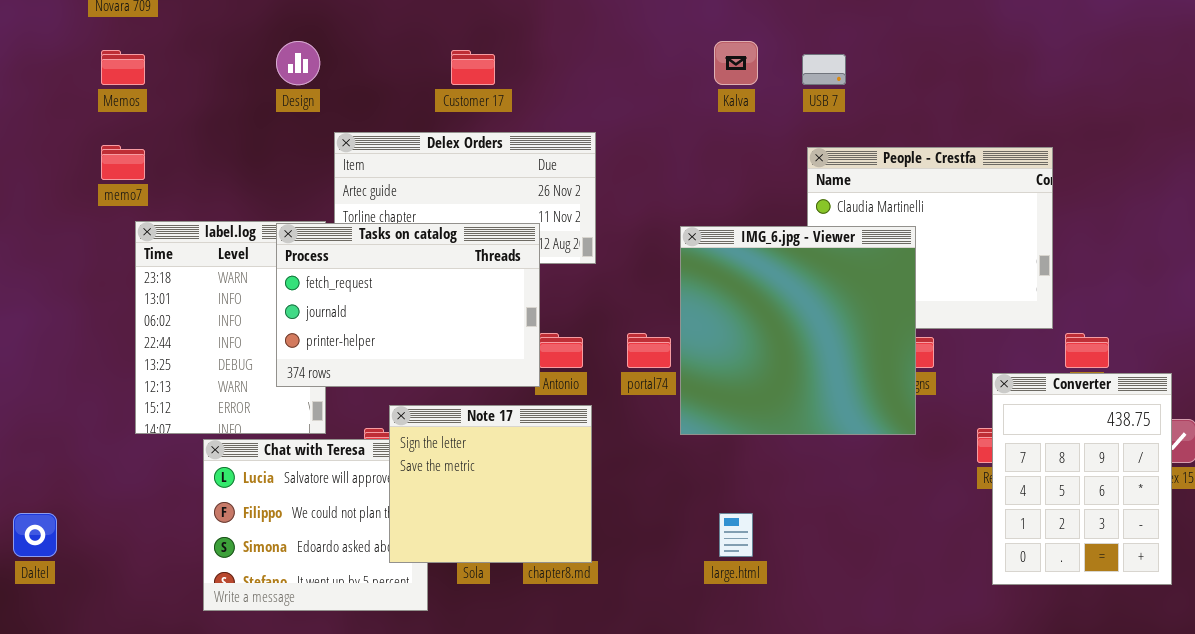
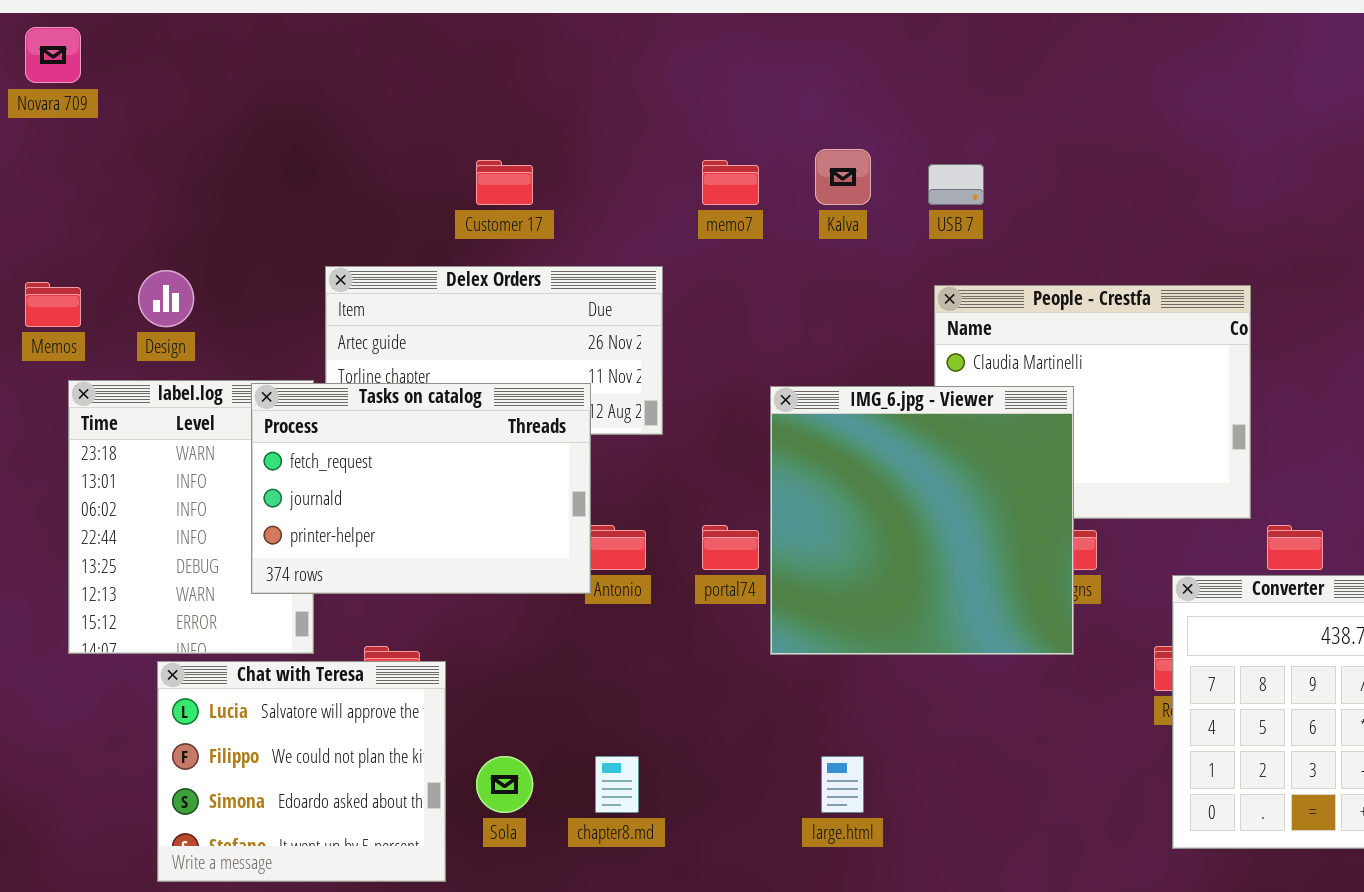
Design: [276,41,320,85] -> [138,270,194,327], moved
Memos: [101,50,145,85] -> [25,282,81,327], moved
memo7: [101,145,145,180] -> [702,160,759,205], moved
Note 17: [389,405,592,563] -> none, closed

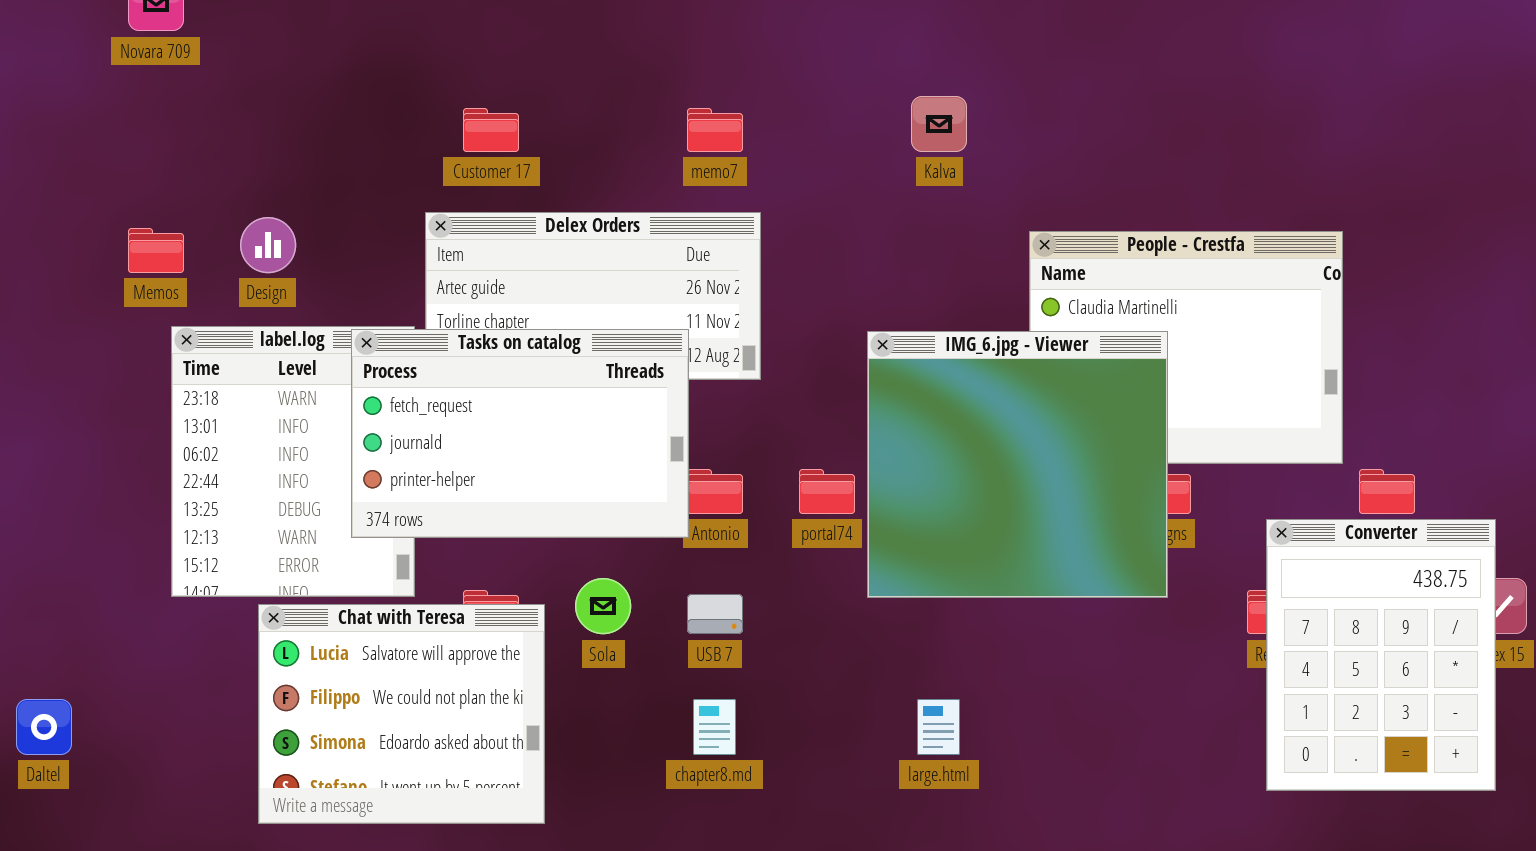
Customer 17: [476,160,533,205] -> [463,108,519,152], moved
memo7: [702,160,759,205] -> [687,108,743,152], moved
USB 7: [928,164,984,205] -> [687,594,743,634], moved
Sola: [476,756,533,813] -> [575,578,631,634], moved

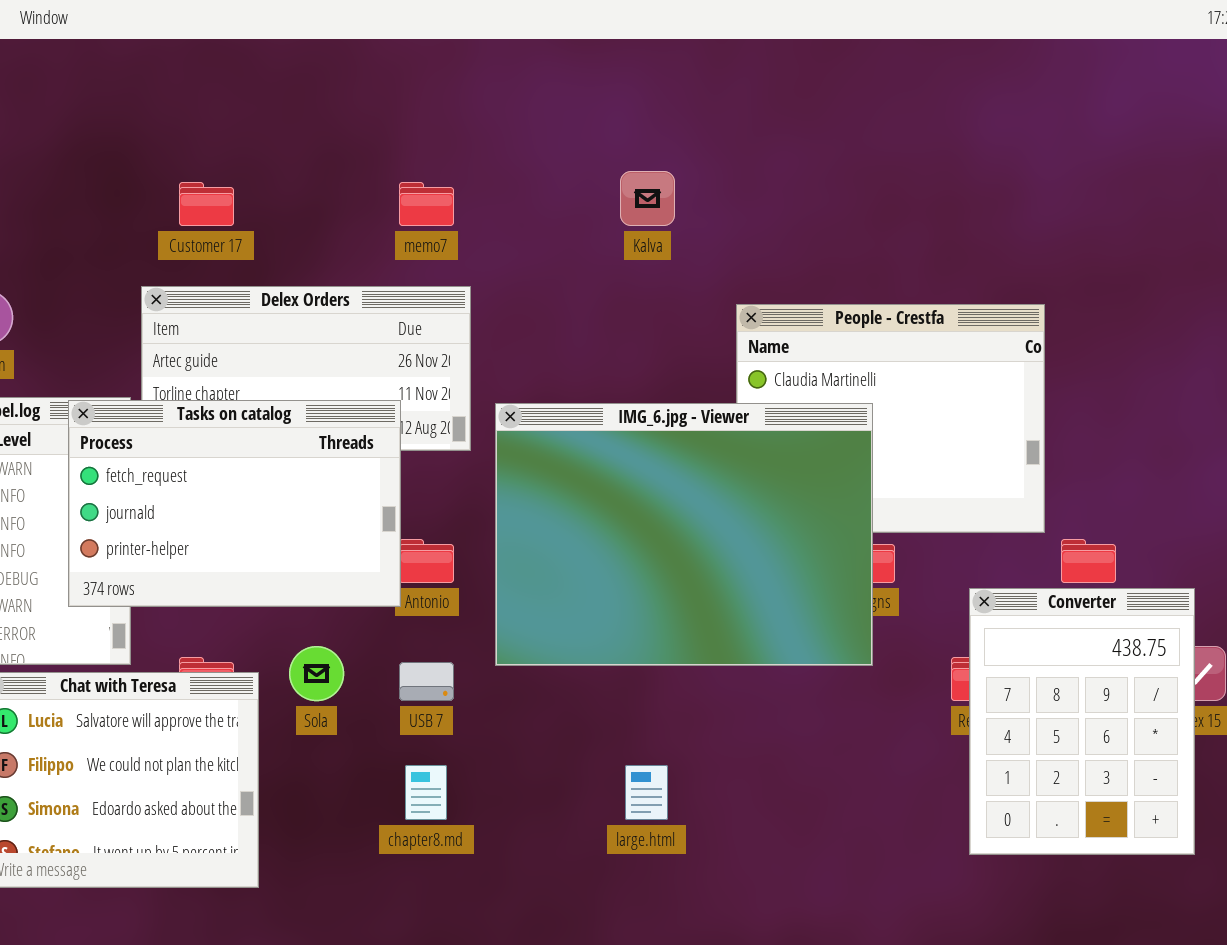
IMG_6.jpg - Viewer: [867,331,1168,598] -> [495,403,873,666], resized

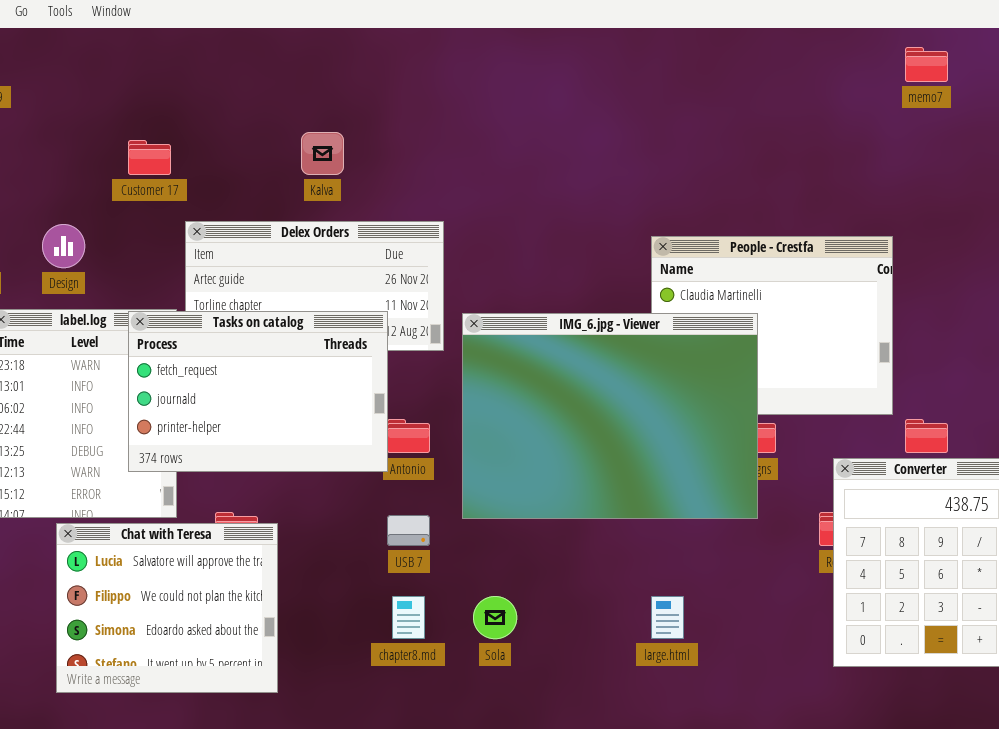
Kalva: [620,171,675,226] -> [301,132,344,175], moved
Customer 17: [179,182,234,226] -> [128,140,171,175], moved
memo7: [399,182,454,226] -> [905,47,948,82], moved
Sola: [289,646,344,701] -> [473,596,517,639], moved
large.html: [625,765,668,820] -> [651,596,684,639], moved

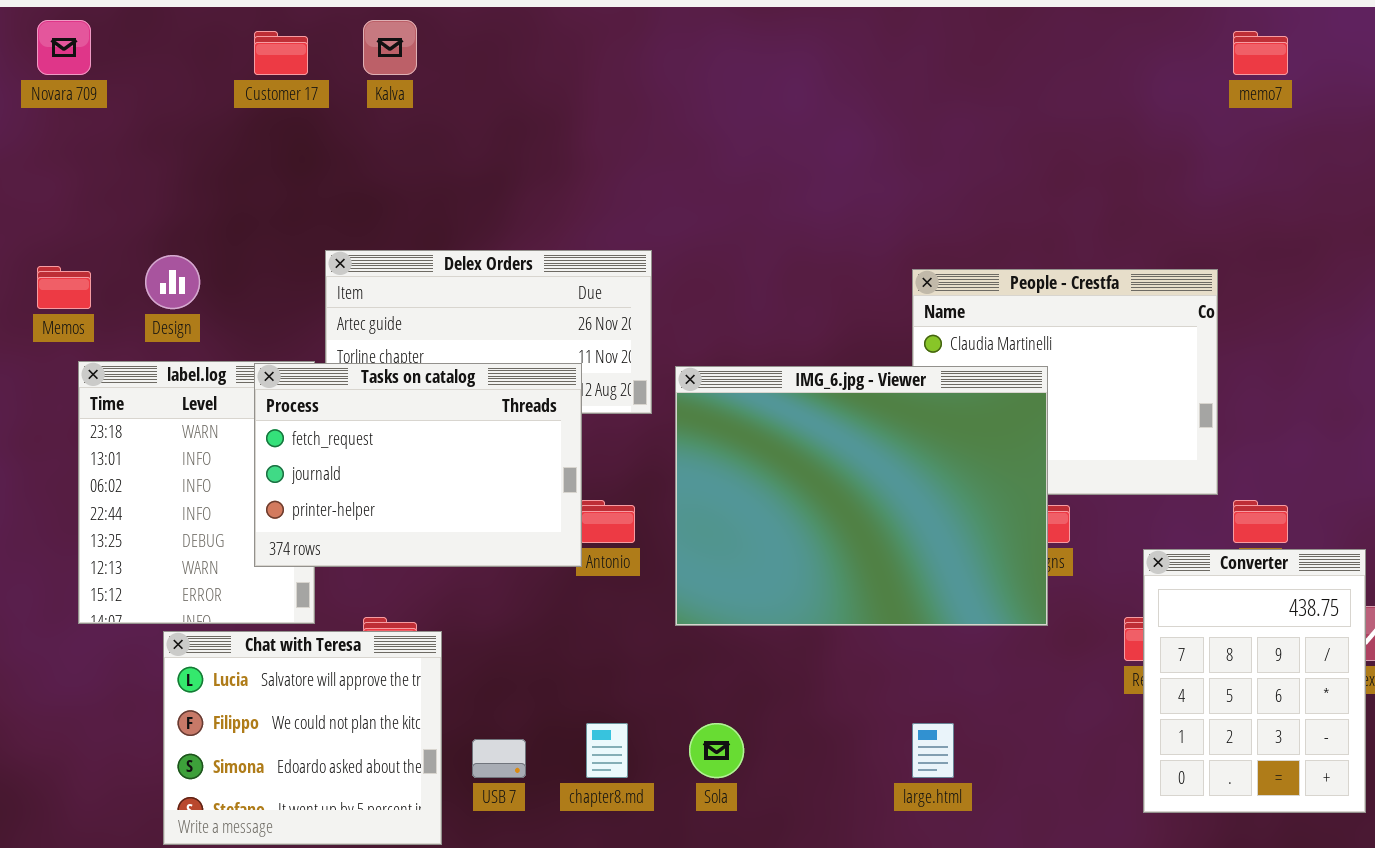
Kalva: [301,132,344,175] -> [363,20,417,75], moved
Customer 17: [128,140,171,175] -> [254,31,308,75], moved
USB 7: [387,515,430,546] -> [472,739,526,778], moved

